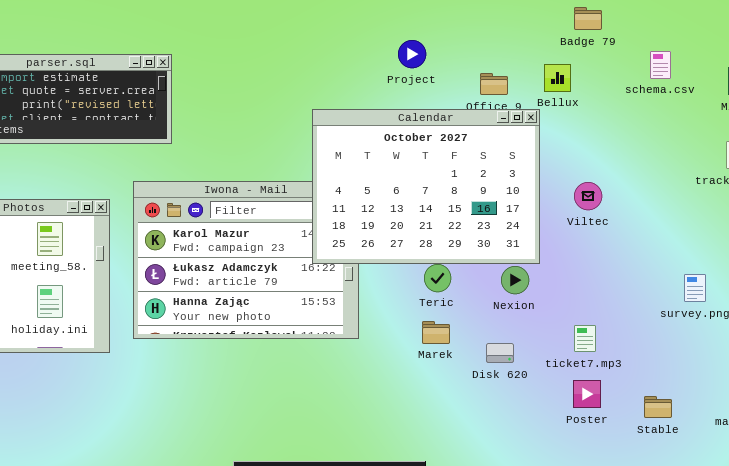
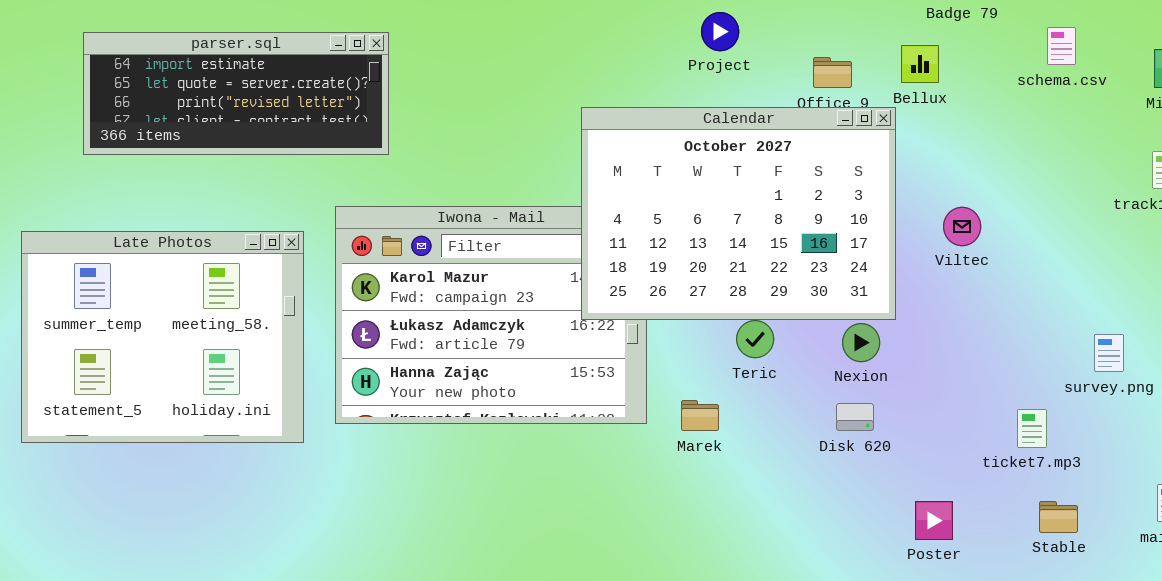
Marek: [422,321,450,344] -> [681,400,719,431], moved
ticket7.mp3: [574,325,596,352] -> [1017,409,1047,448], moved
Disk 620: [486,343,514,363] -> [836,403,874,431], moved
Poster: [573,380,601,408] -> [915,501,953,540], moved

